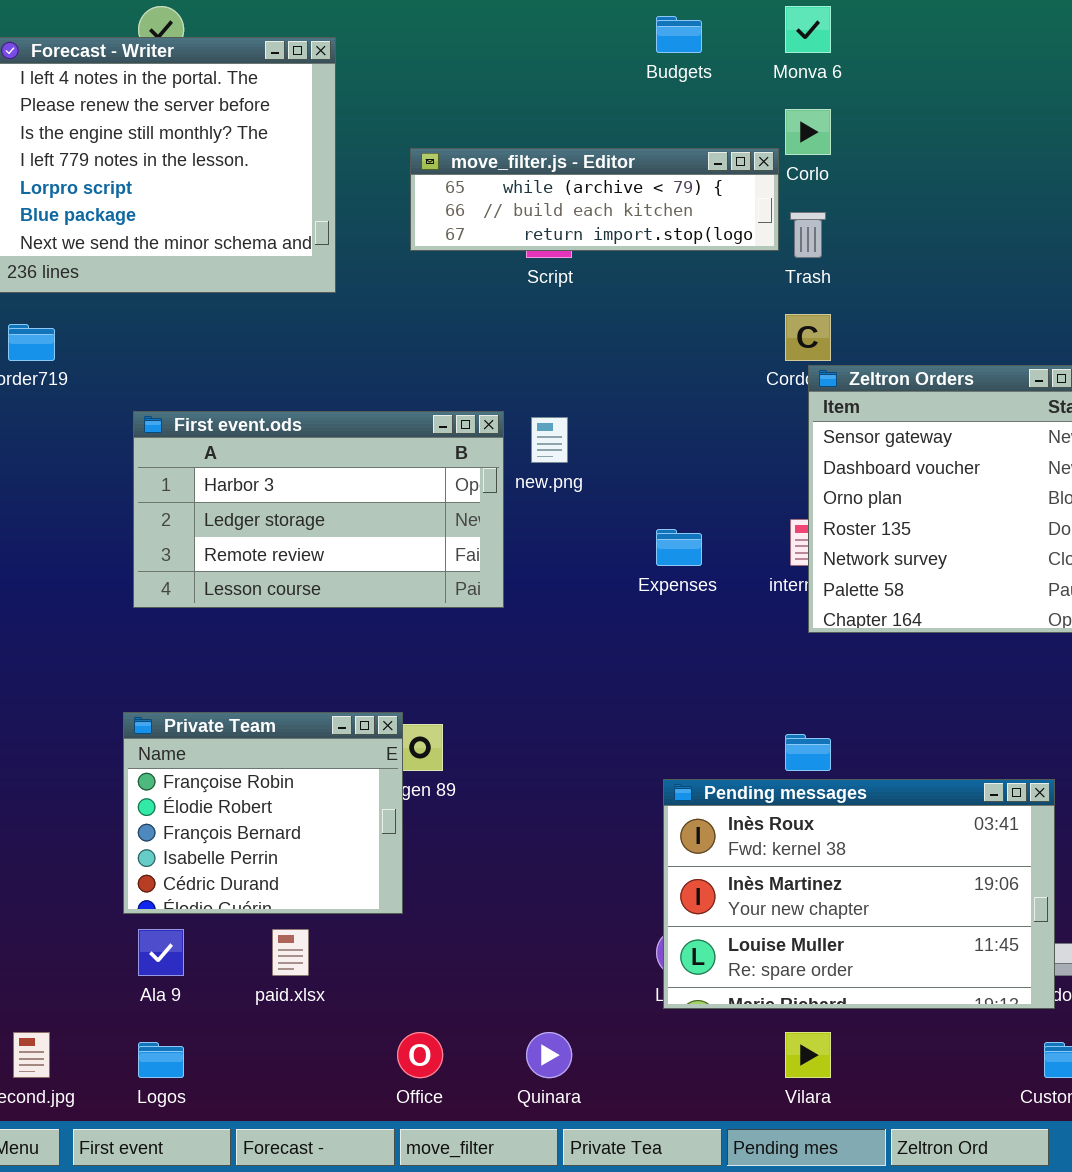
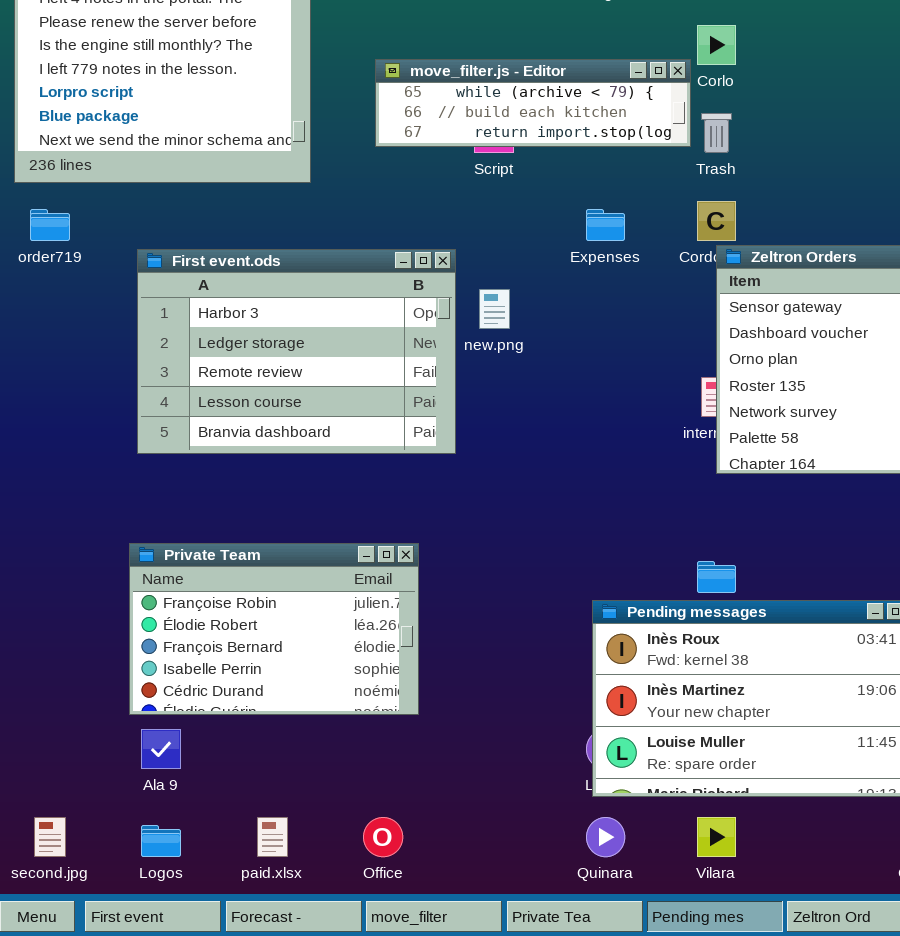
First event.ods: [133,411,504,608] -> [137,249,456,454], resized
Expenses: [656,529,702,566] -> [586,209,625,241], moved
Private Team: [123,712,403,914] -> [129,543,419,715], resized
paid.xlsx: [272,929,309,976] -> [257,817,288,857], moved
Quinara: [526,1032,572,1078] -> [586,817,625,857], moved

